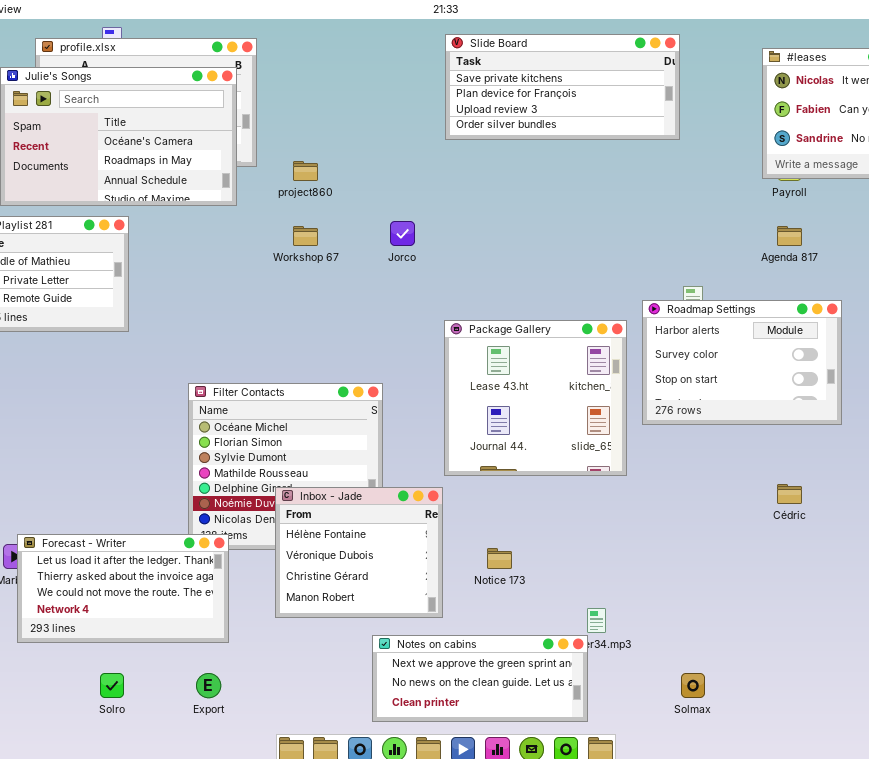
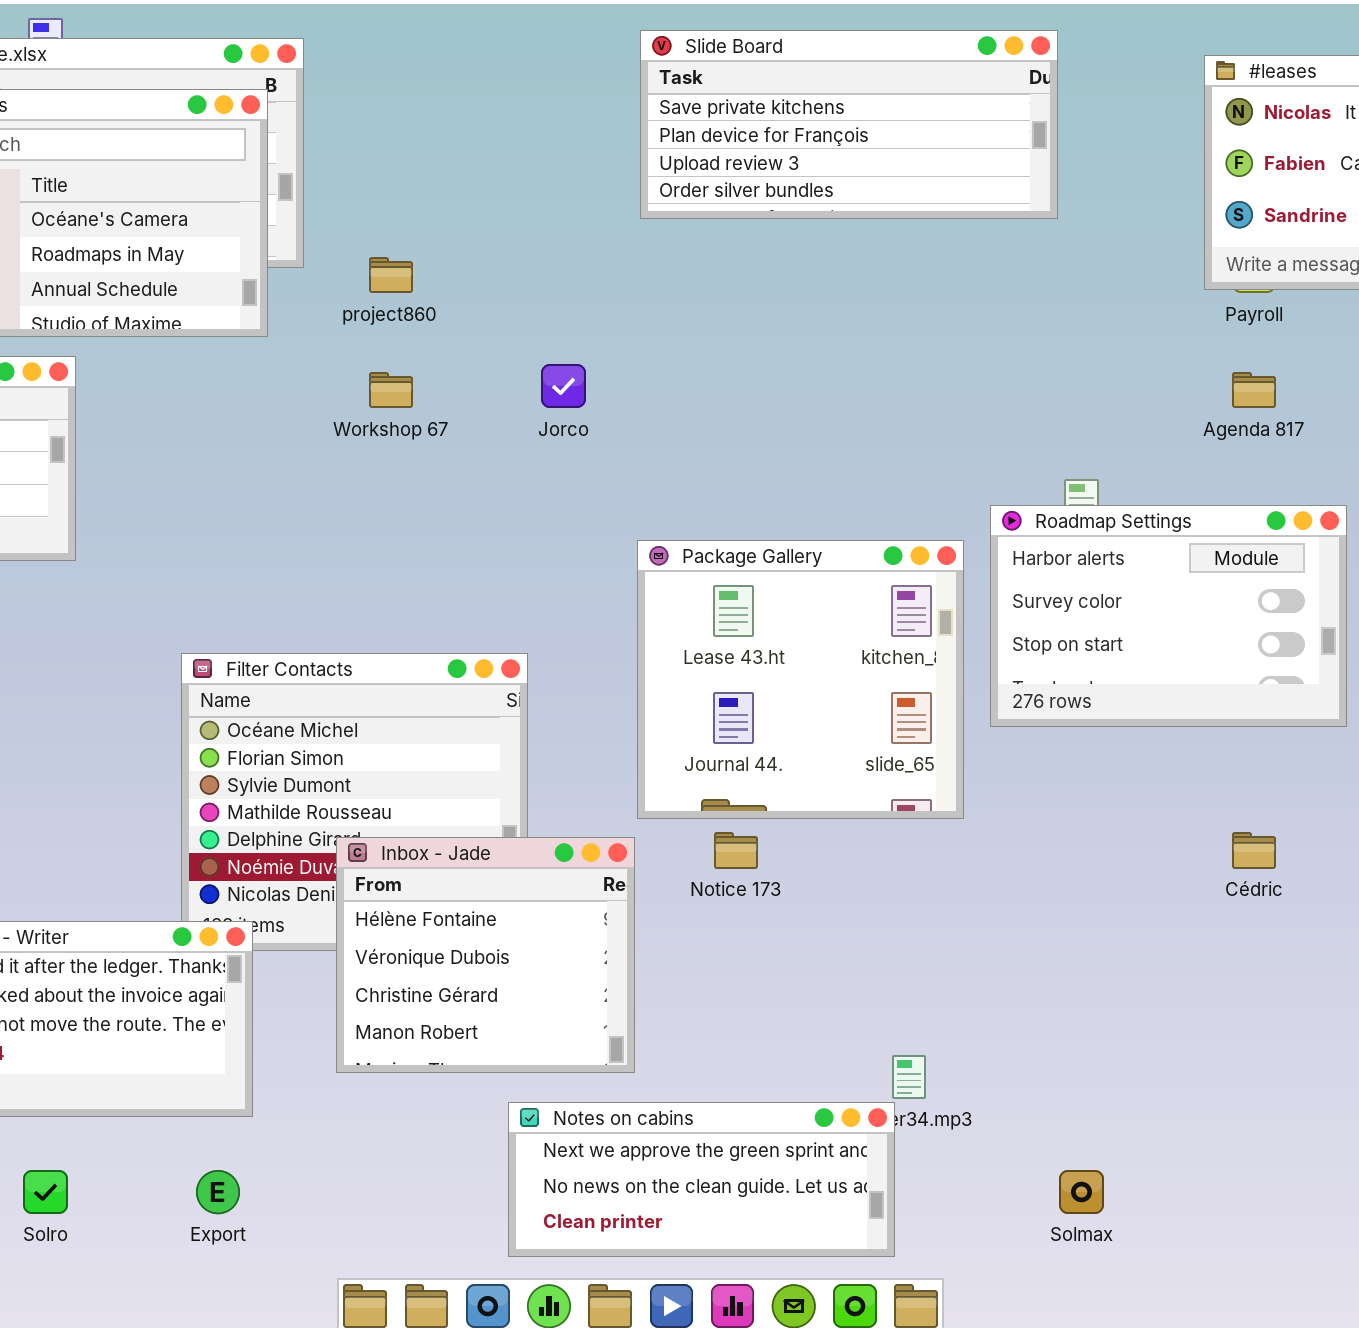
Notice 173: [487,548,512,569] -> [714,832,758,869], moved

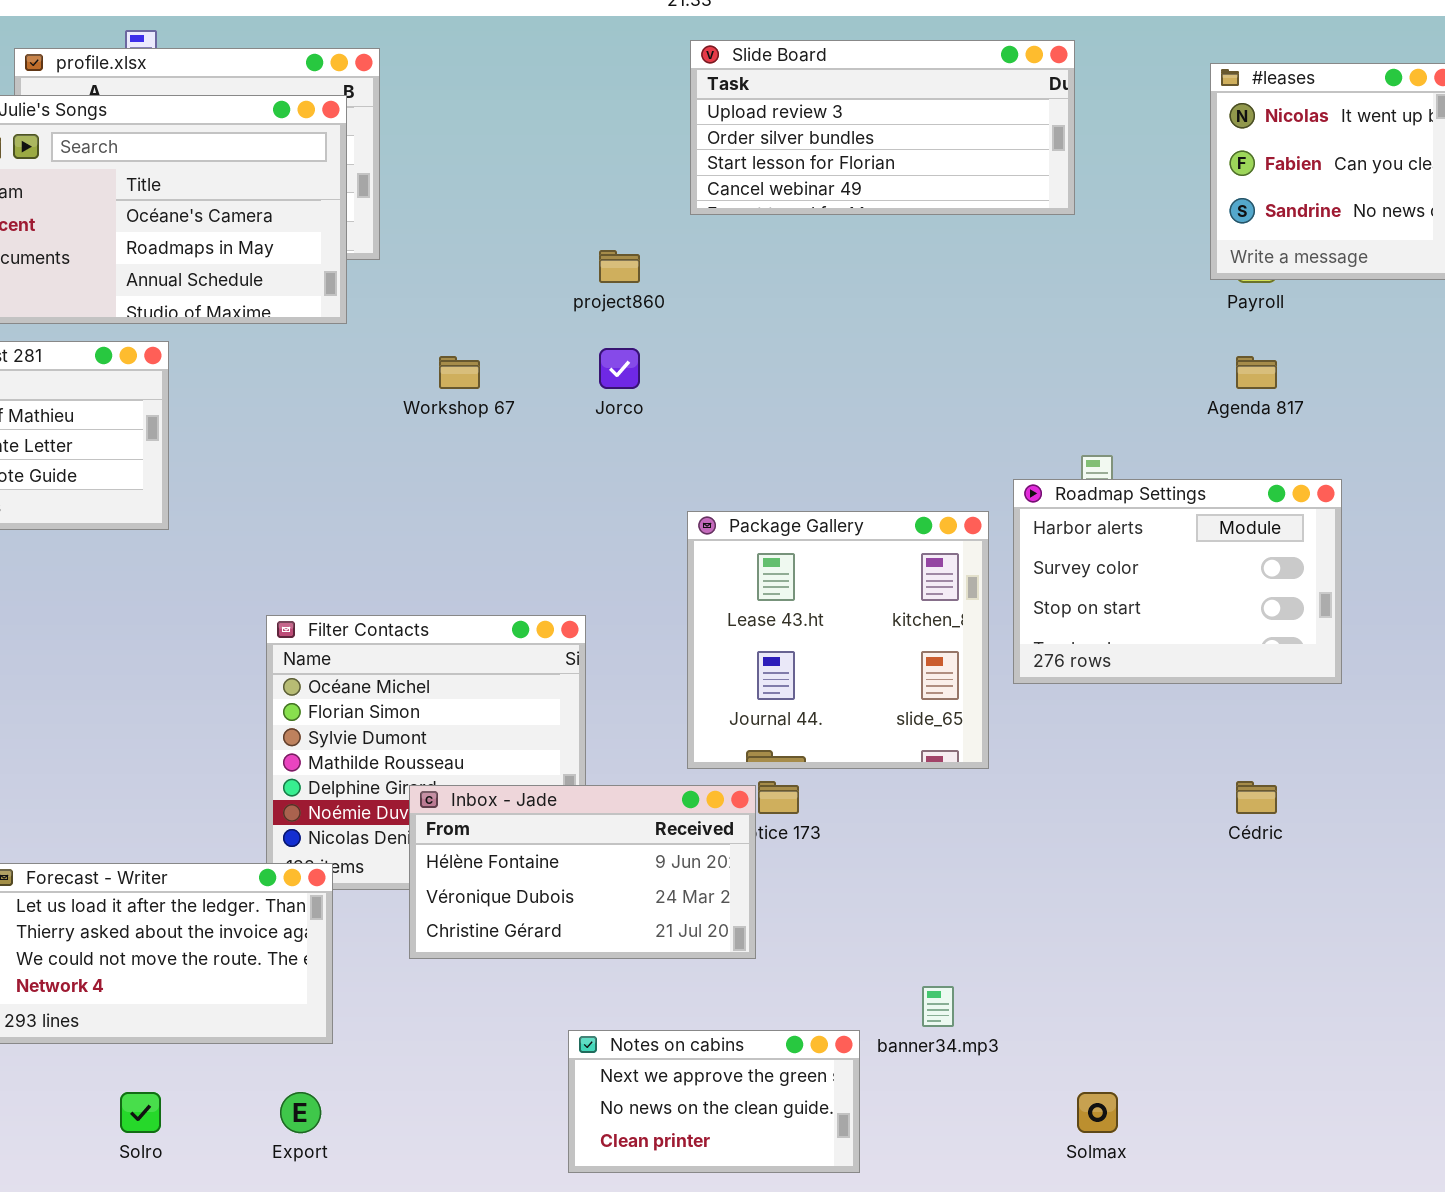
Slide Board: [640,30,1058,219] -> [690,40,1075,215], scrolled down 2 rows
project860: [369,257,413,293] -> [599,250,640,283], moved
Inbox - Jade: [336,837,635,1073] -> [409,785,756,959], resized
Notes on cabins: [508,1102,895,1257] -> [568,1030,860,1173], resized

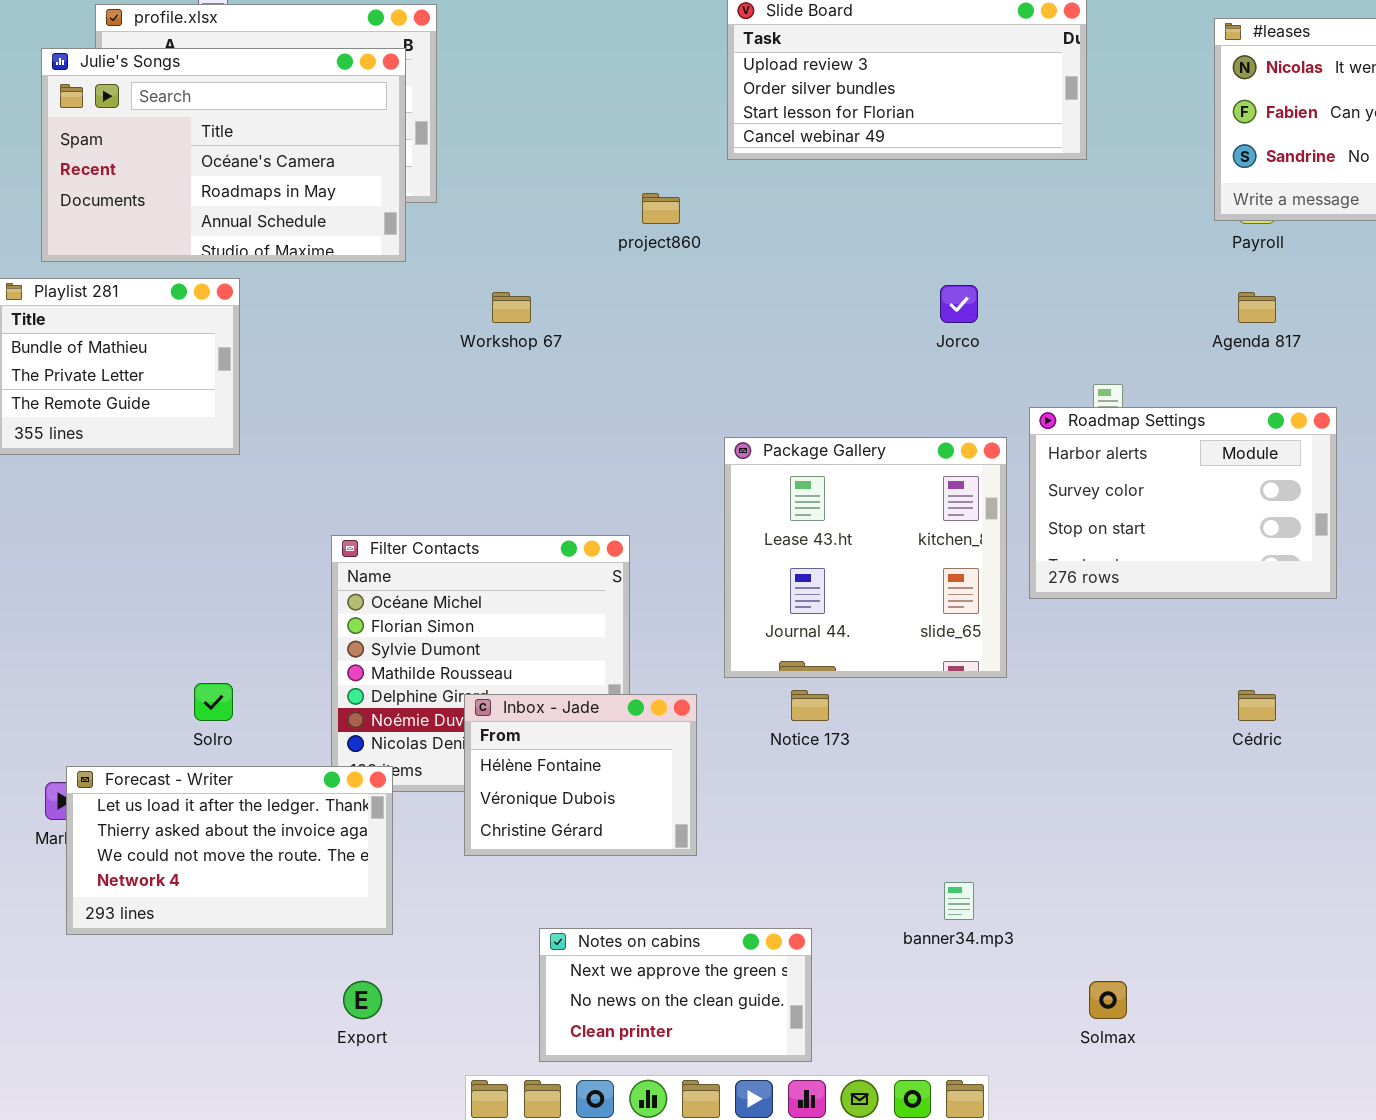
Jorco: [599,348,640,389] -> [940,285,978,323], moved
Inbox - Jade: [409,785,756,959] -> [464,694,697,856], resized
Notes on cabins: [568,1030,860,1173] -> [539,928,812,1062], moved
Solro: [120,1092,161,1133] -> [194,683,233,721], moved

